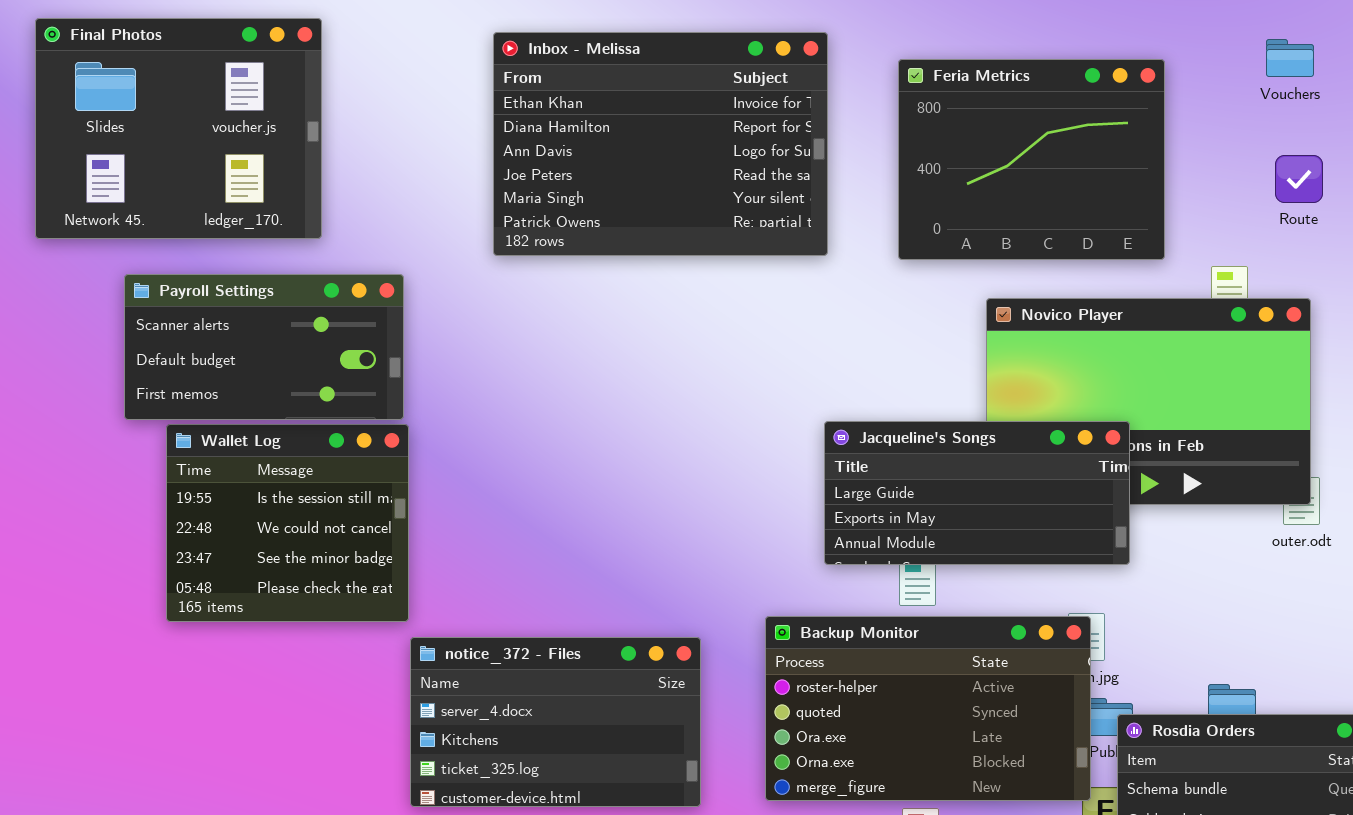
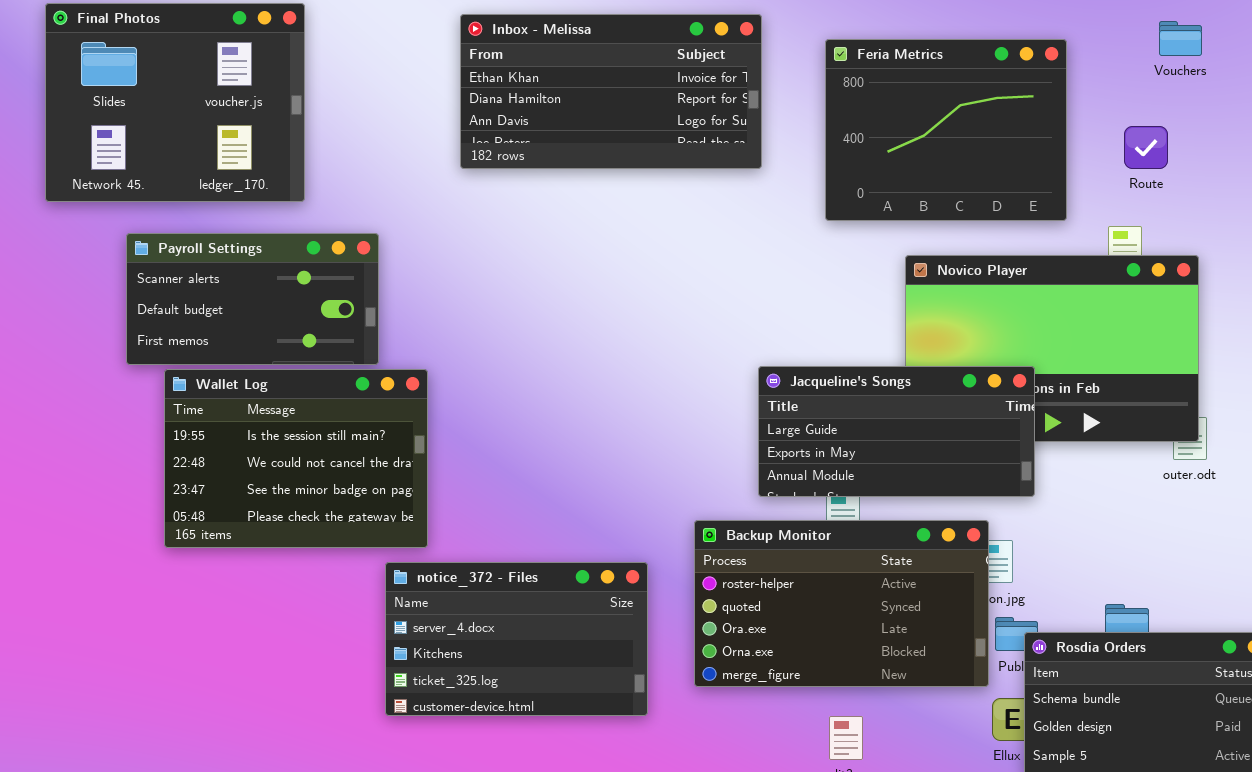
Inbox - Melissa: [493,32,828,256] -> [460,14,762,169], resized
Route: [1275,155,1323,203] -> [1124,126,1168,169], moved
Wallet Log: [166,424,409,622] -> [164,369,428,548], resized
Backup Monitor: [765,616,1091,801] -> [694,520,989,687], moved

